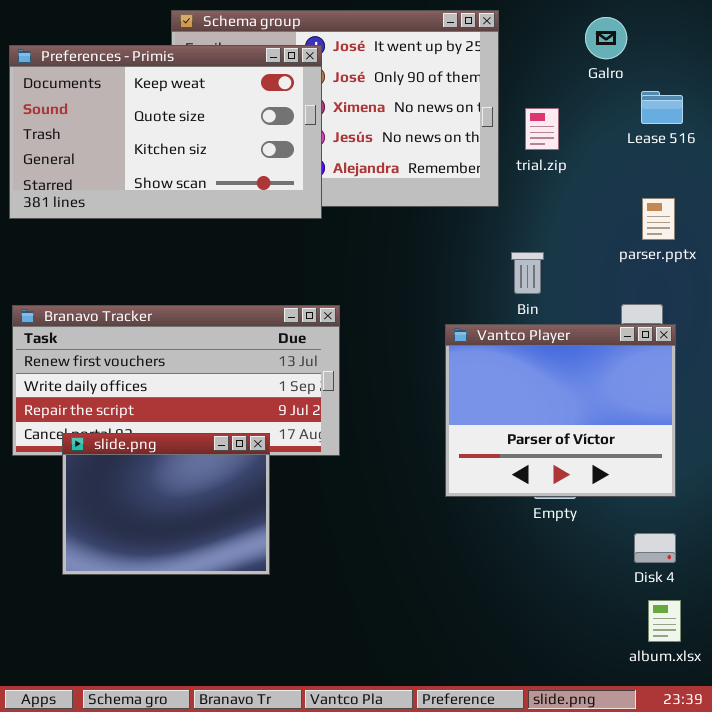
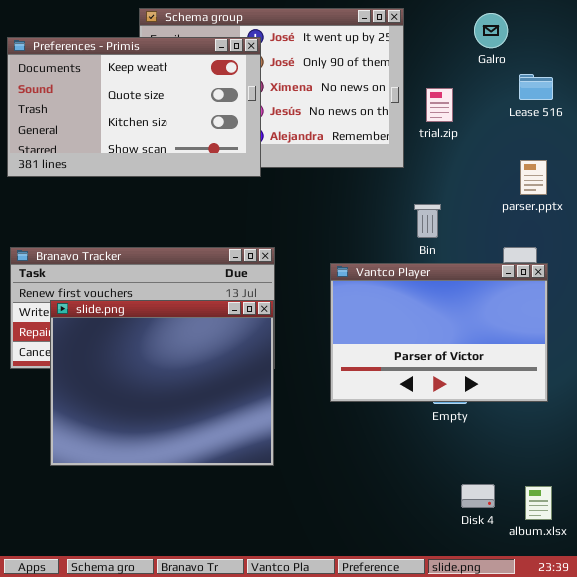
Vantco Player: [445,324,676,497] -> [330,263,548,402], resized
slide.png: [62,433,270,575] -> [50,300,274,466], resized
Disk 4: [634,533,676,563] -> [461,484,495,508], moved

